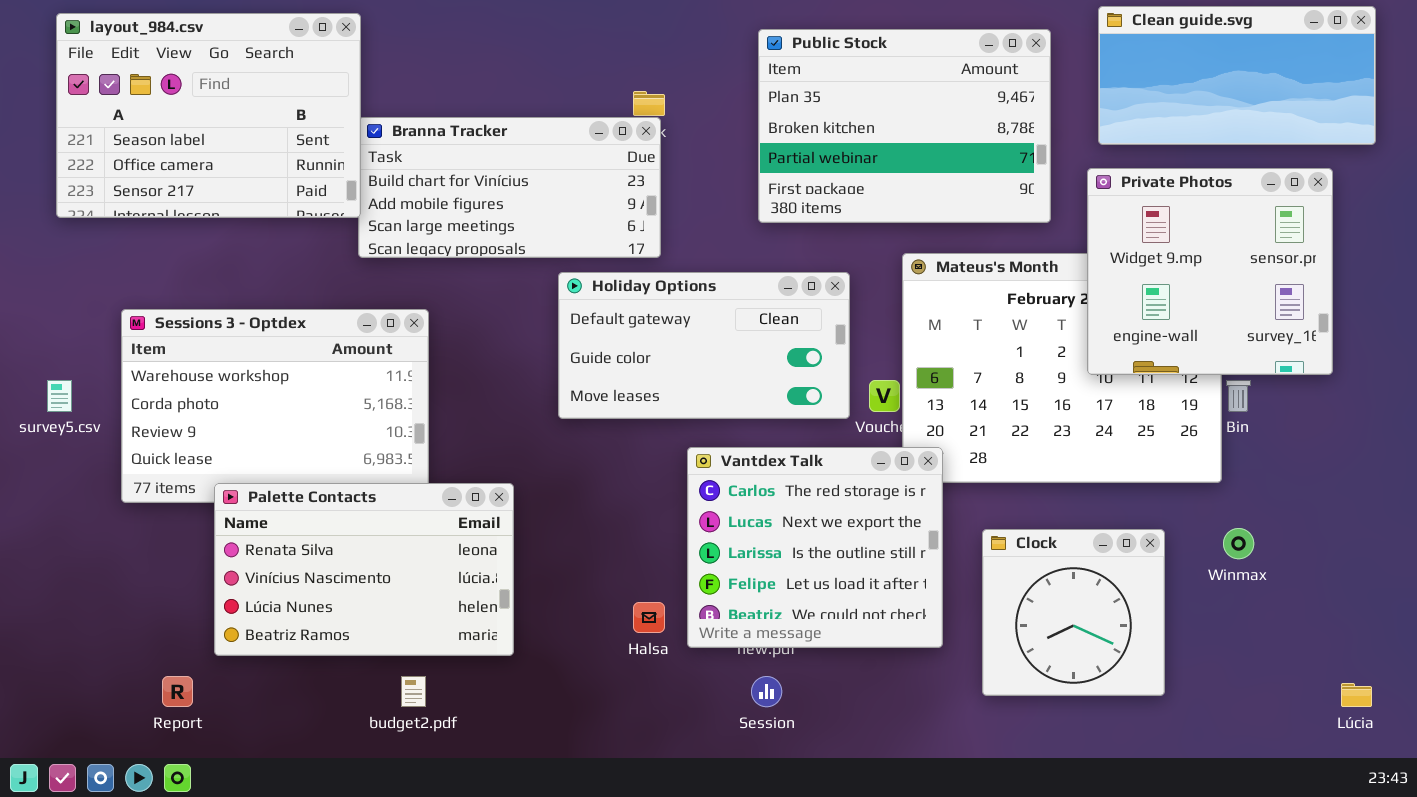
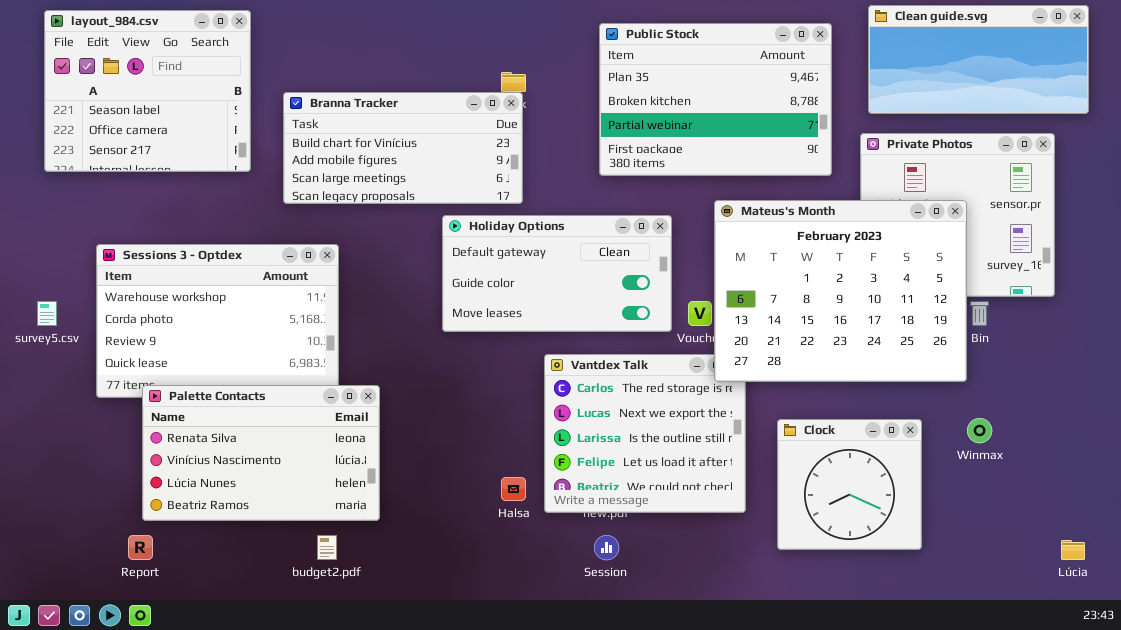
layout_984.csv: [56,13,361,218] -> [44,10,251,172], resized
Mateus's Month: [902,253,1222,483] -> [714,200,967,382], raised
Palette Contacts: [214,483,514,656] -> [142,385,380,521], moved

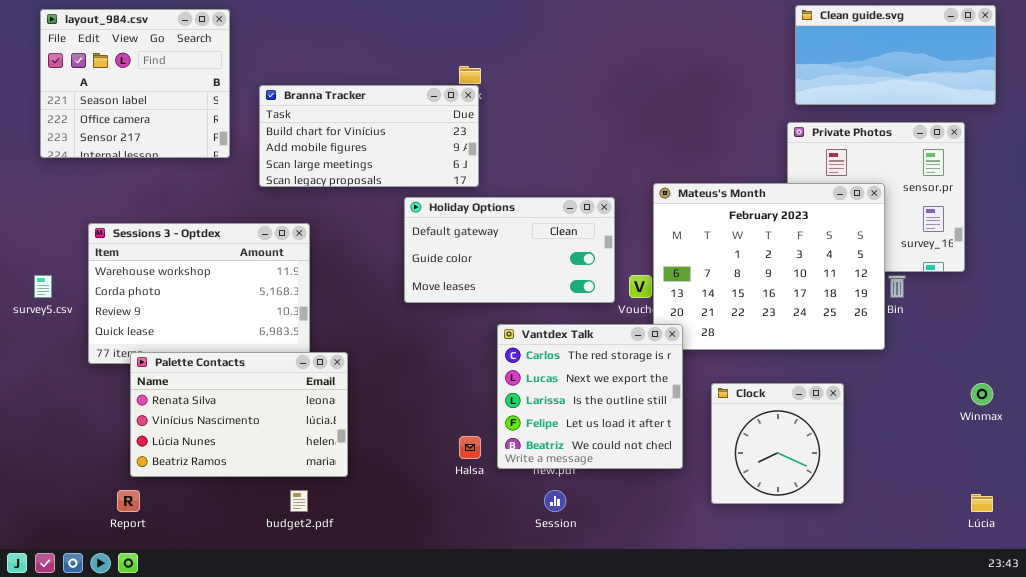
Public Stock: [599,23,832,176] -> none, closed
Vantdex Talk: [544,354,746,513] -> [497,324,683,469], raised
Winmax: [967,418,992,443] -> [971,383,993,405], moved

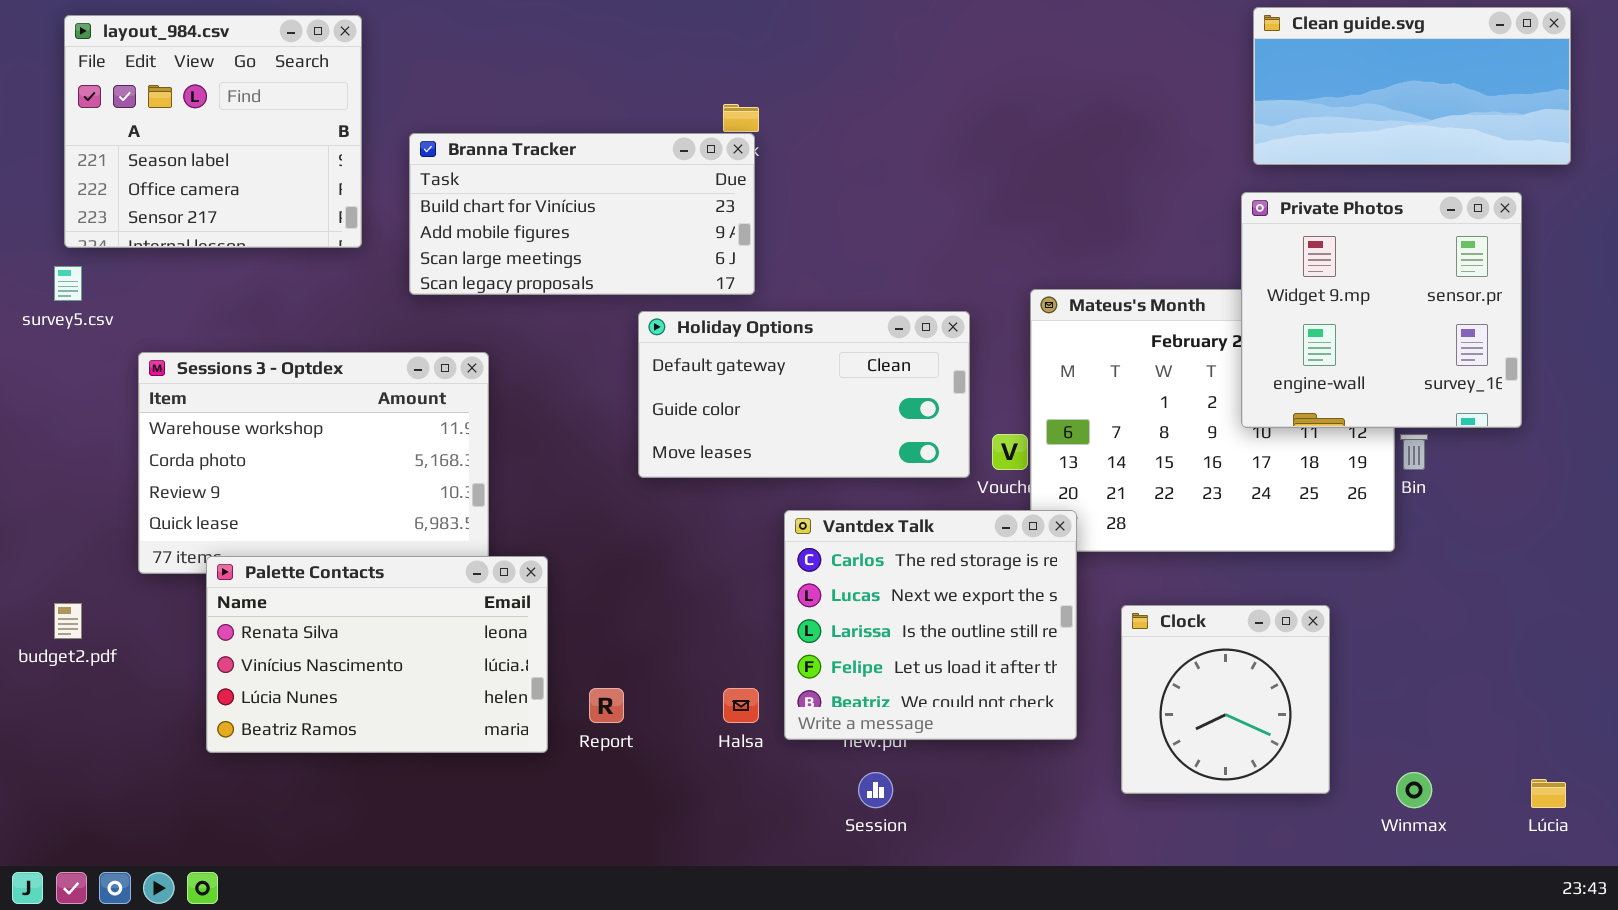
Private Photos: [787,122,965,272] -> [1241,192,1522,428], raised
survey5.csv: [34,275,52,298] -> [54,266,82,301], moved
Winmax: [971,383,993,405] -> [1396,772,1432,808], moved
Report: [117,490,140,512] -> [589,688,624,723], moved
budget2.pdf: [290,490,308,512] -> [54,603,82,639], moved

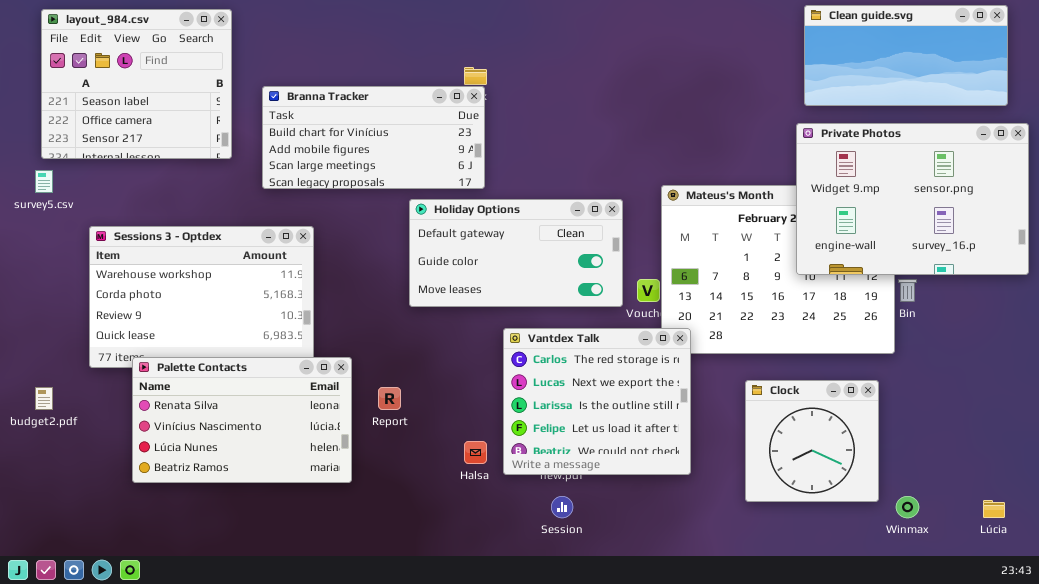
Private Photos: [1241,192,1522,428] -> [796,123,1029,275], resized
Clock: [1121,605,1330,794] -> [745,380,879,502], moved
Report: [589,688,624,723] -> [378,387,401,410], moved

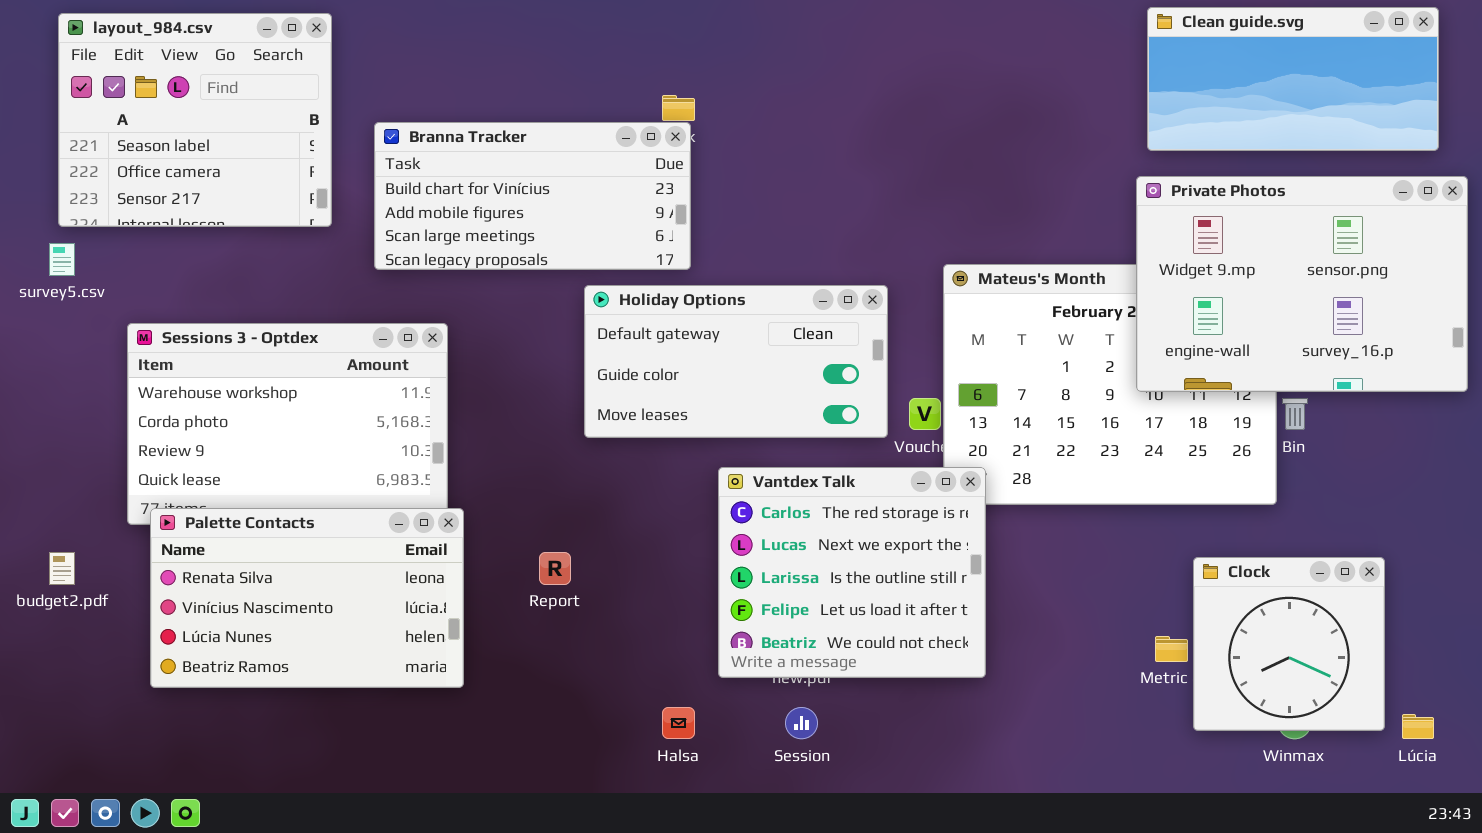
Palette Contacts: [132,357,352,483] -> [150,508,464,688], moved
Clock: [745,380,879,502] -> [1193,557,1385,731], moved
Halsa: [464,441,487,464] -> [662,707,695,739], moved

